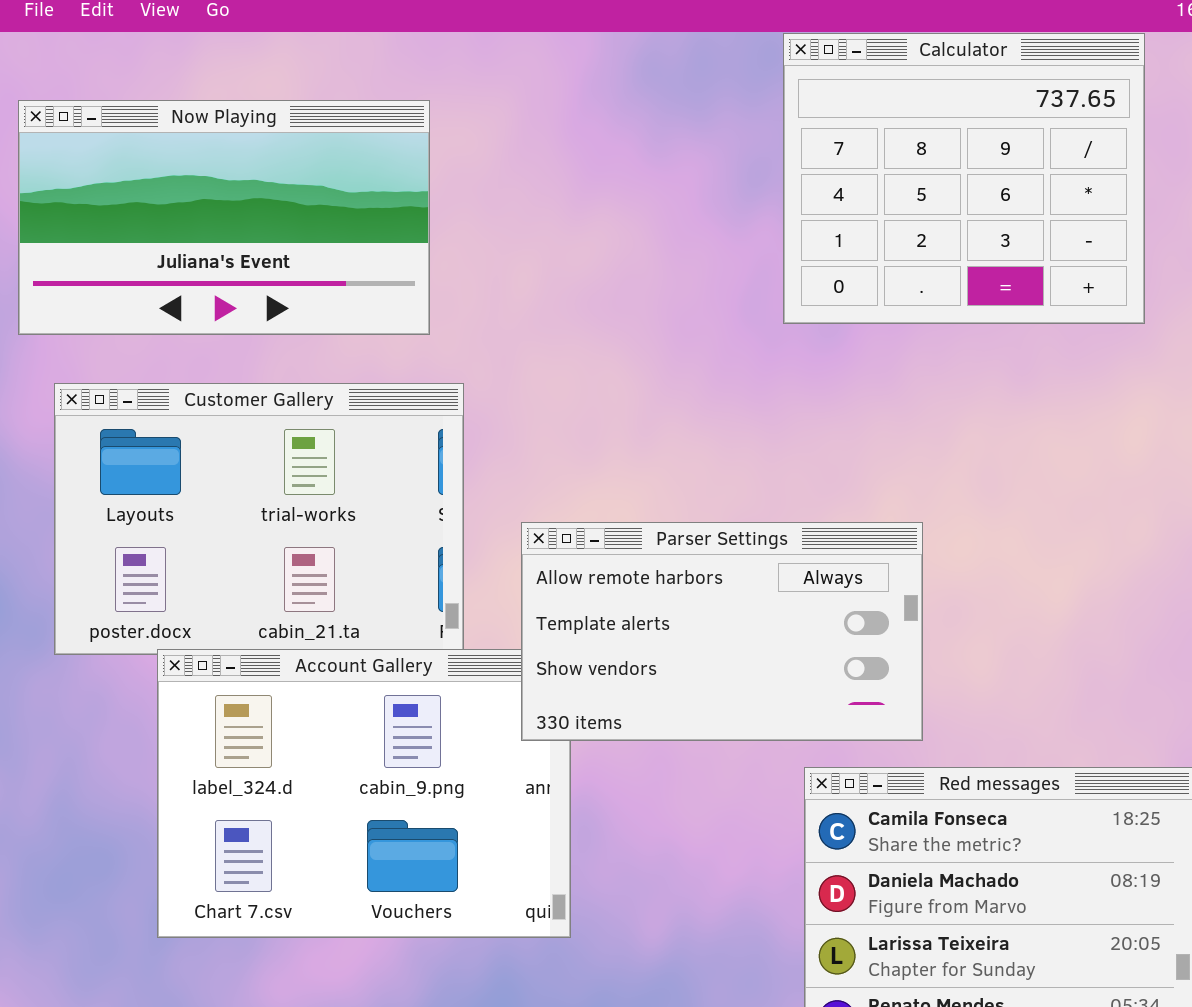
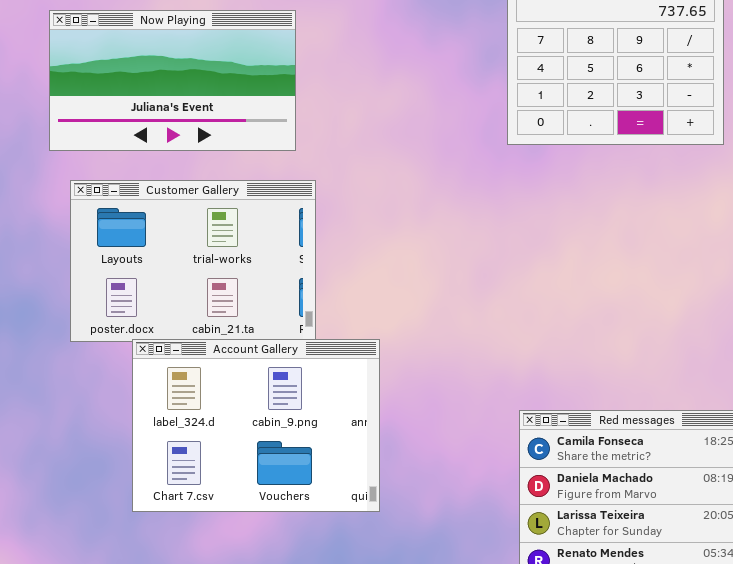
Parser Settings: [521,522,923,741] -> none, closed

